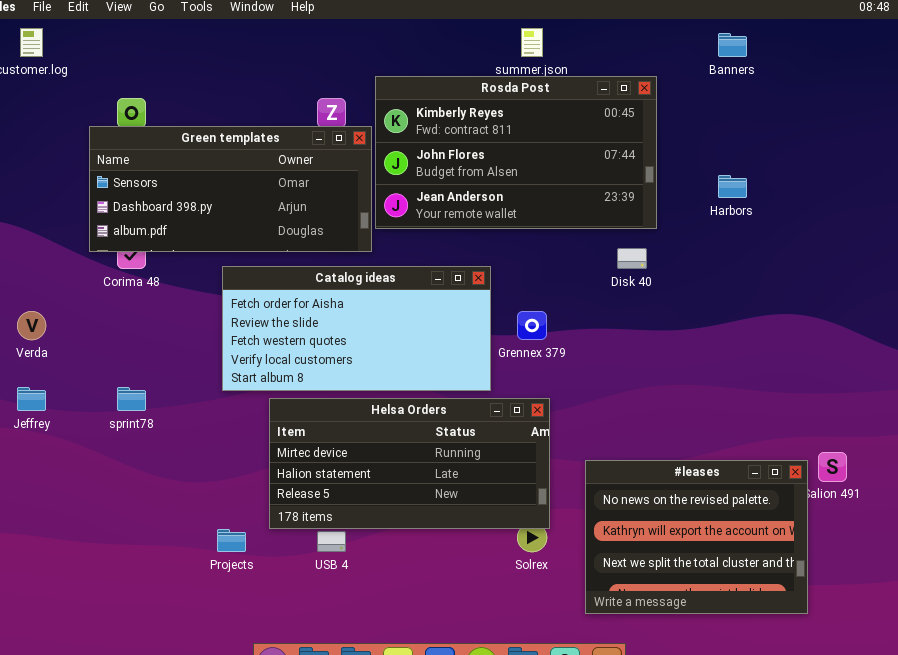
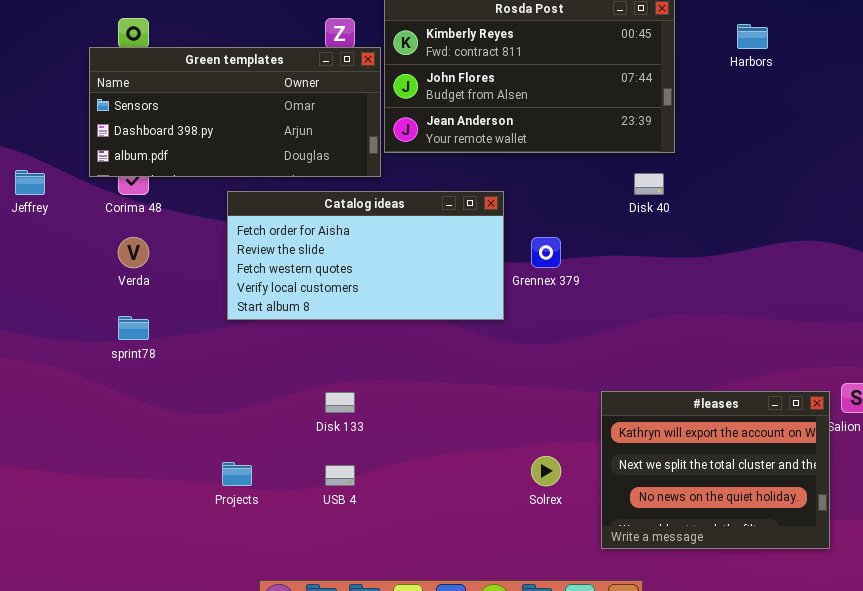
Harbors: [718,175,747,198] -> [737,24,768,49], moved
Verda: [17,311,46,340] -> [118,237,149,268], moved
Jeffrey: [17,387,46,411] -> [15,170,45,195], moved
Helsa Orders: [269,398,550,529] -> none, closed
#leases: [585,460,808,614] -> [601,391,830,549], scrolled down 1 row

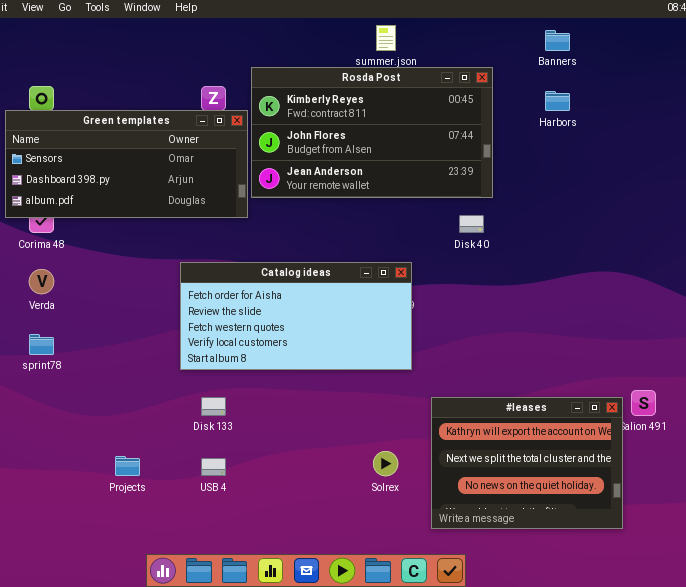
Catalog ideas: [227,191,504,320] -> [180,262,412,370], moved

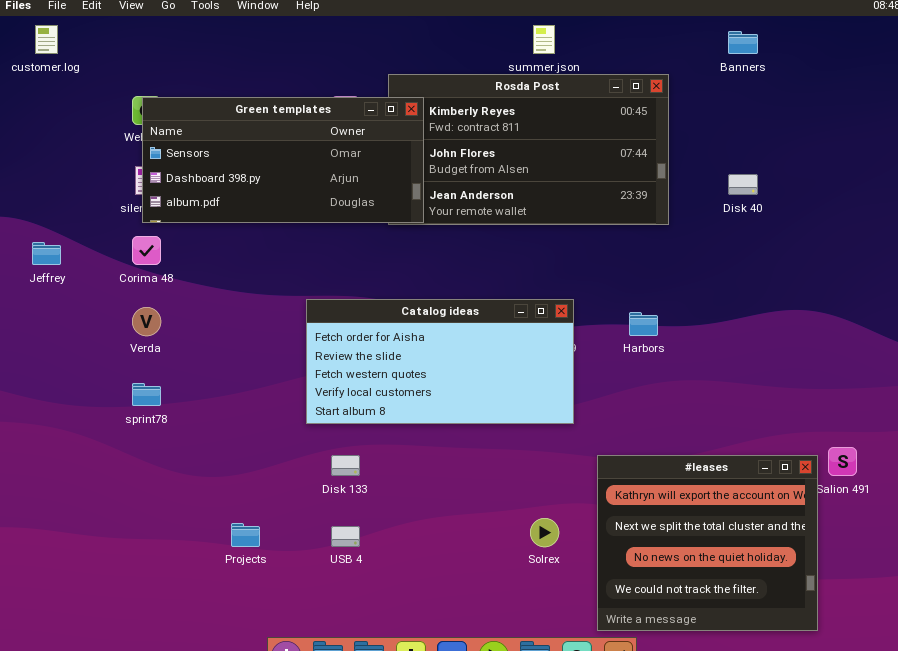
Harbors: [545,91,570,111] -> [629,312,658,336], moved
Green templates: [5,110,248,218] -> [142,97,424,223], moved
Disk 40: [459,215,484,233] -> [728,174,758,195], moved
#leases: [431,397,623,529] -> [597,455,818,631], resized

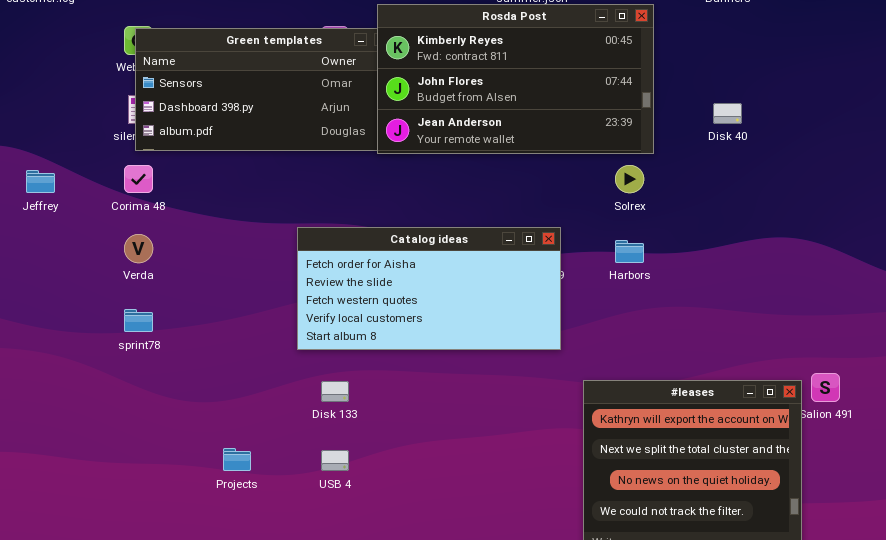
Rosda Post: [388,74,669,225] -> [377,4,654,154], raised
Solrex: [530,518,559,547] -> [615,165,644,193], moved

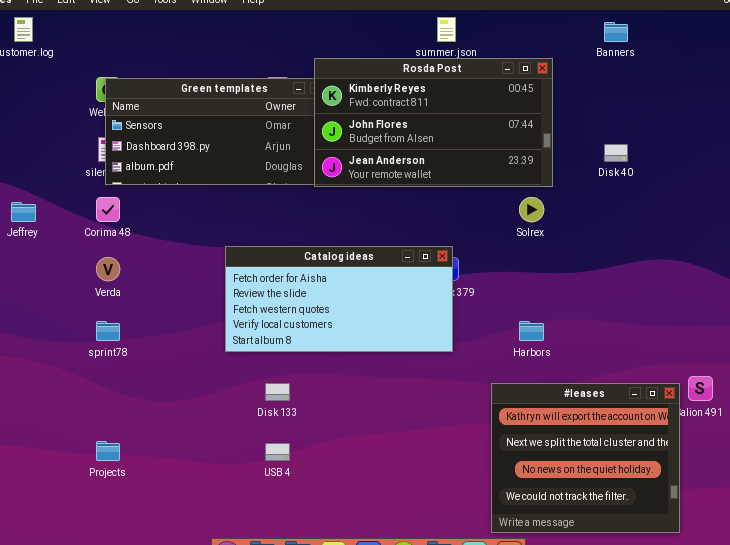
Catalog ideas: [297,227,561,350] -> [225,246,453,352], moved
Harbors: [615,240,644,263] -> [519,321,544,341], moved
Projects: [223,448,251,471] -> [96,441,120,461], moved

